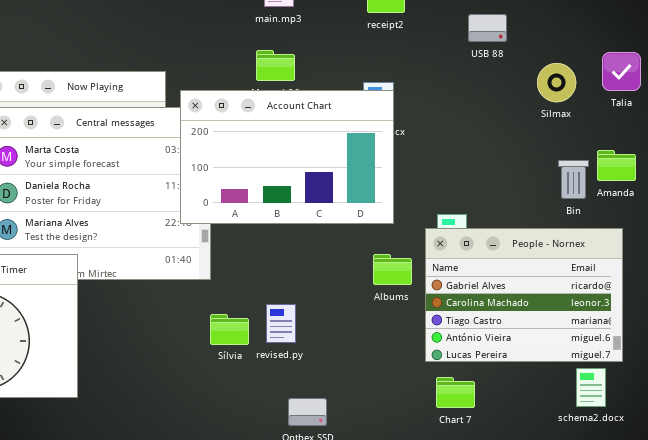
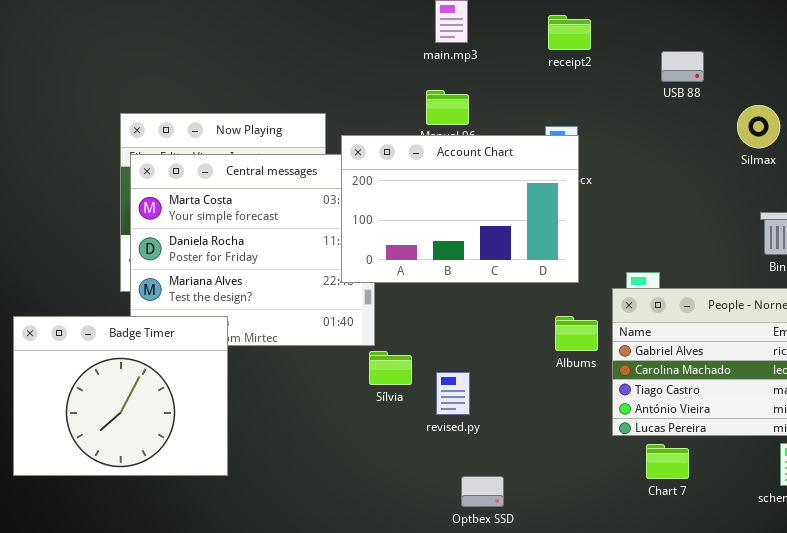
Sílvia: [210,314,249,345] -> [369,351,412,385], moved
Chart 7: [436,377,475,408] -> [646,444,689,479], moved

